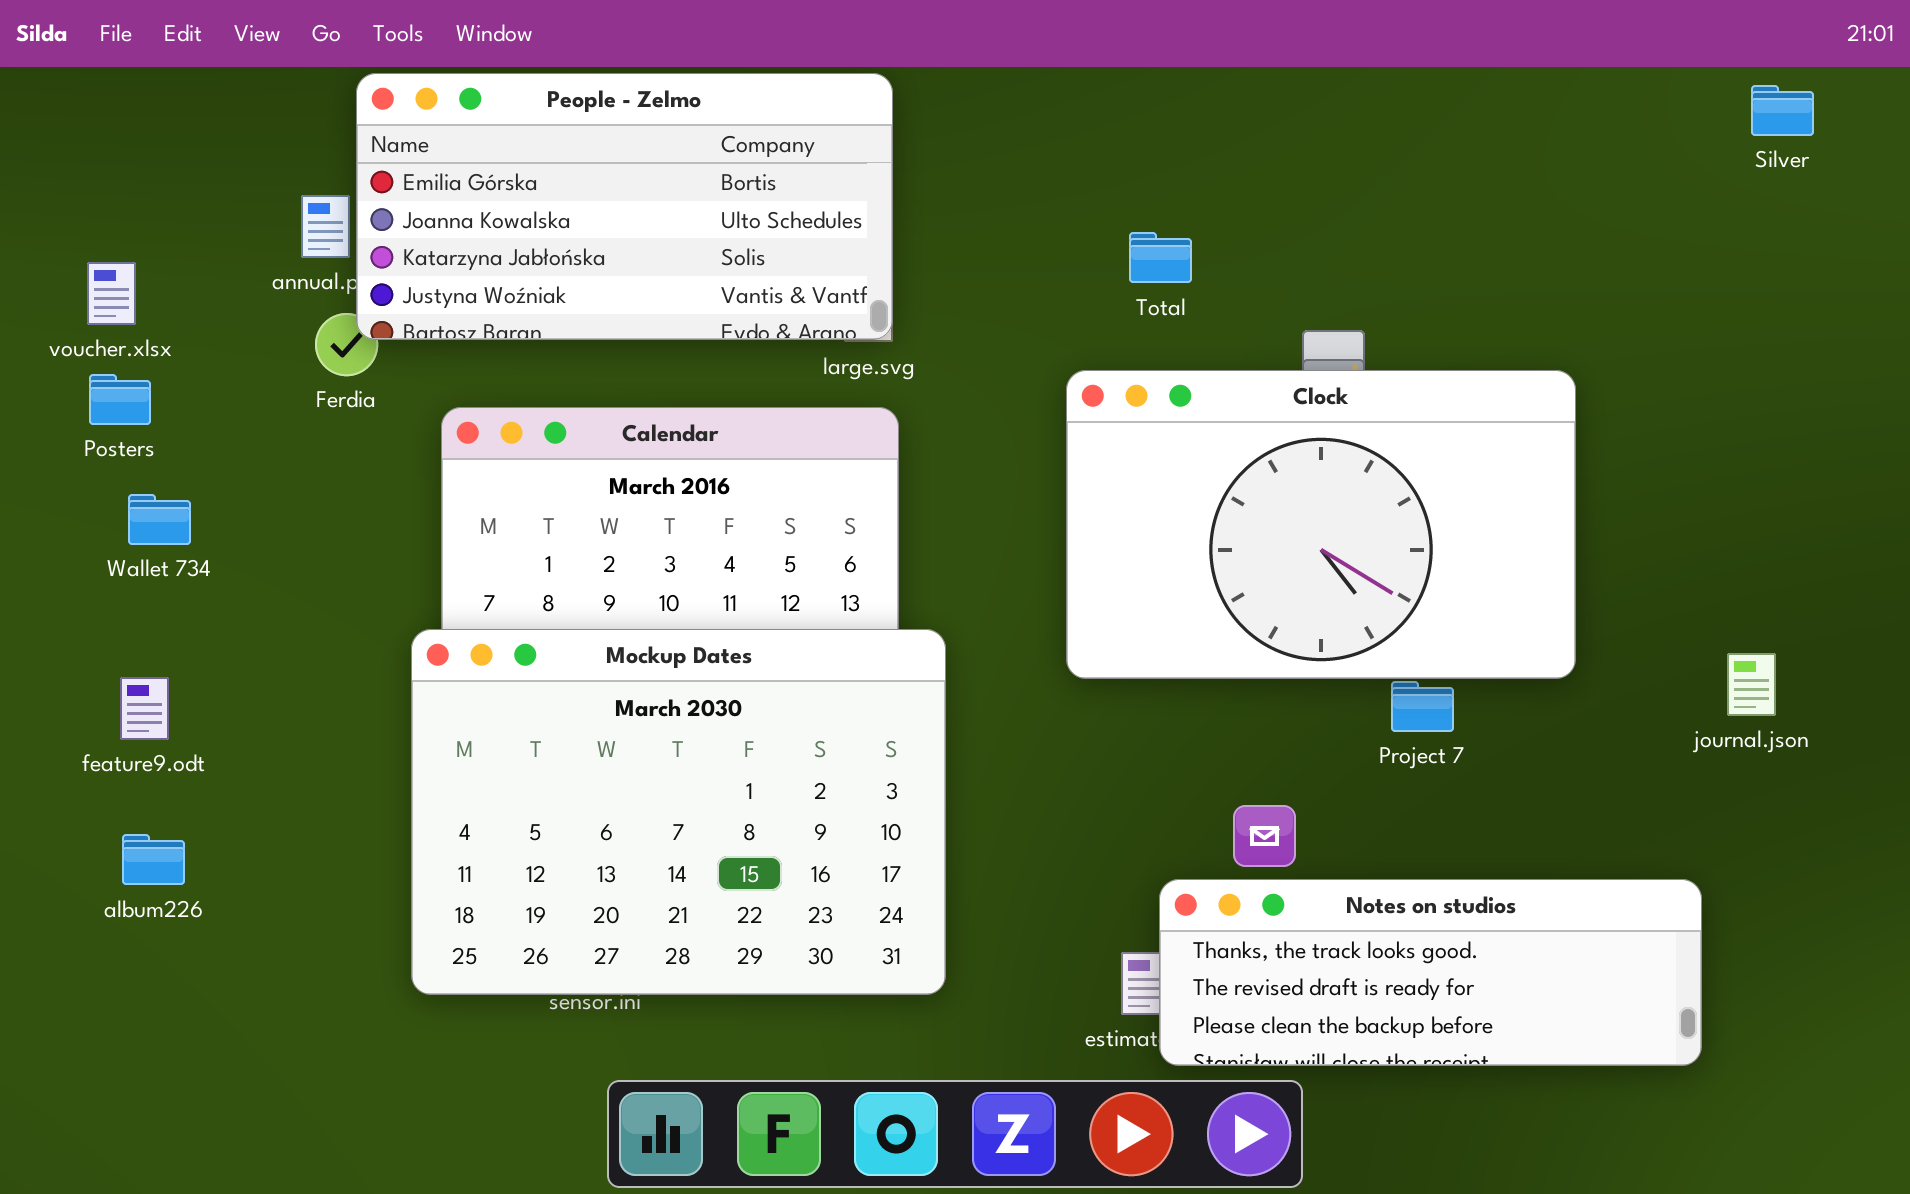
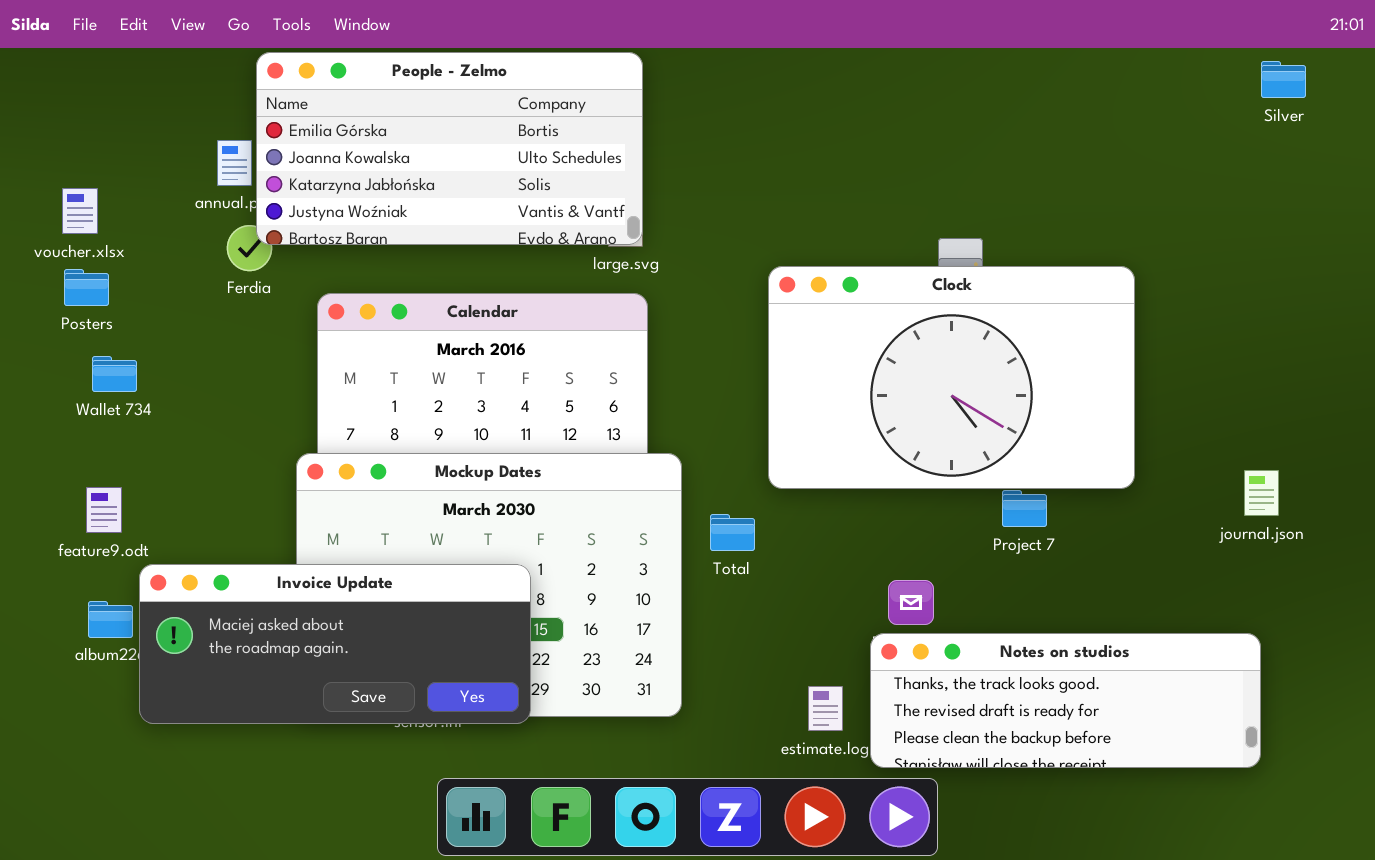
Total: [1129,232,1192,283] -> [710,514,755,551], moved
Invoice Update: none -> [139,564,531,724], opened
Notes on studios: [1159,879,1702,1066] -> [870,633,1261,768], moved

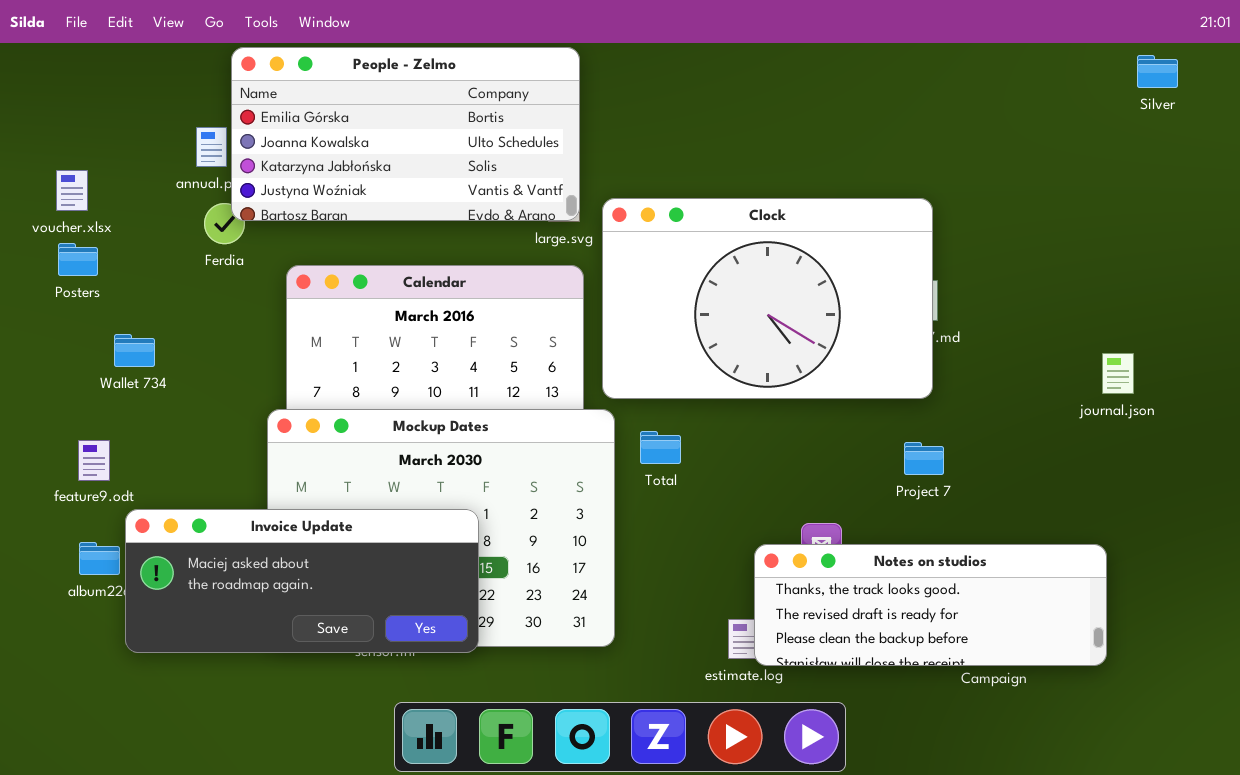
Clock: [768,266,1135,489] -> [602,198,933,399], moved
Wallet 734: [92,356,137,392] -> [114,334,155,367], moved
journal.json: [1244,470,1279,516] -> [1102,353,1134,394], moved
Total: [710,514,755,551] -> [640,431,681,464], moved
Notes on studios: [870,633,1261,768] -> [754,544,1107,666], moved

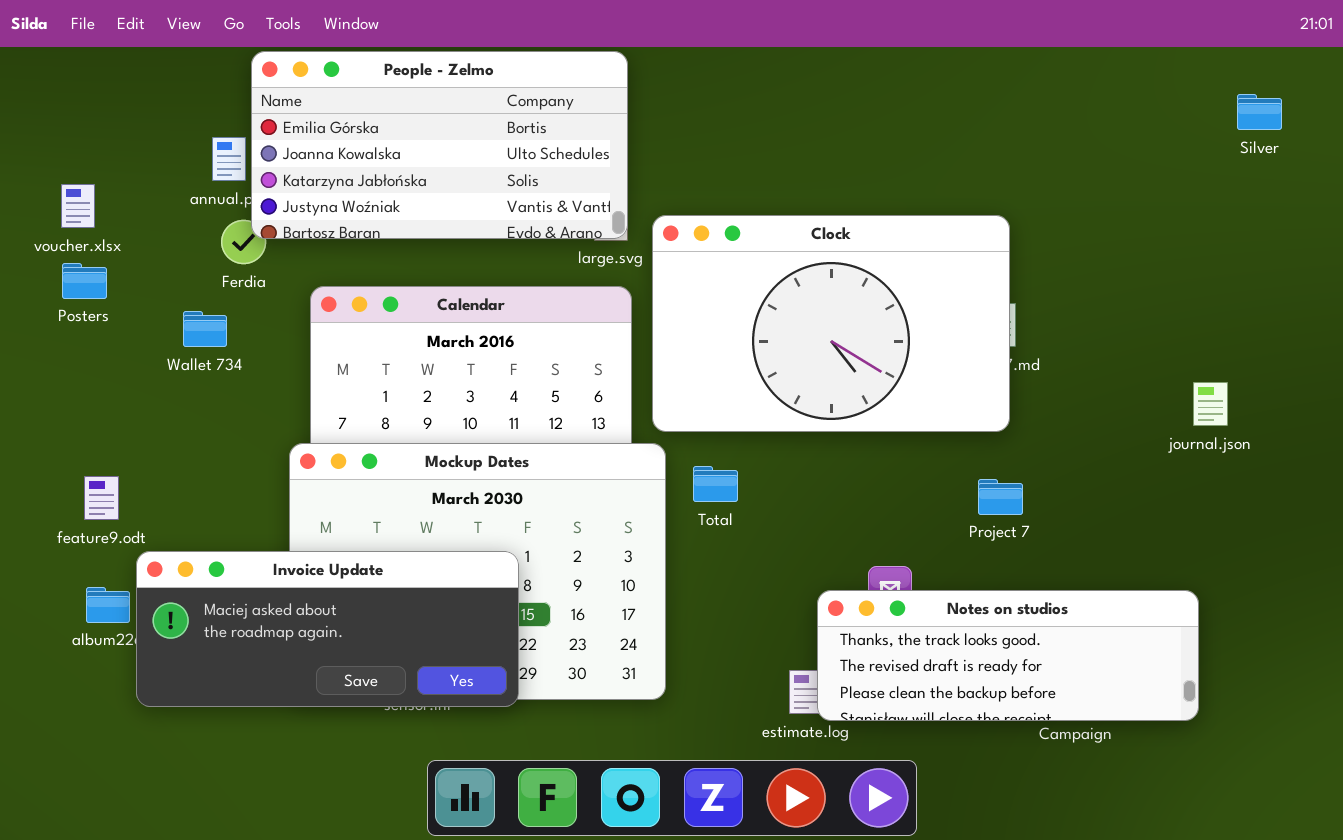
Silver: [1137,55,1178,88] -> [1237,94,1282,130], moved
Wallet 734: [114,334,155,367] -> [183,311,227,347], moved

